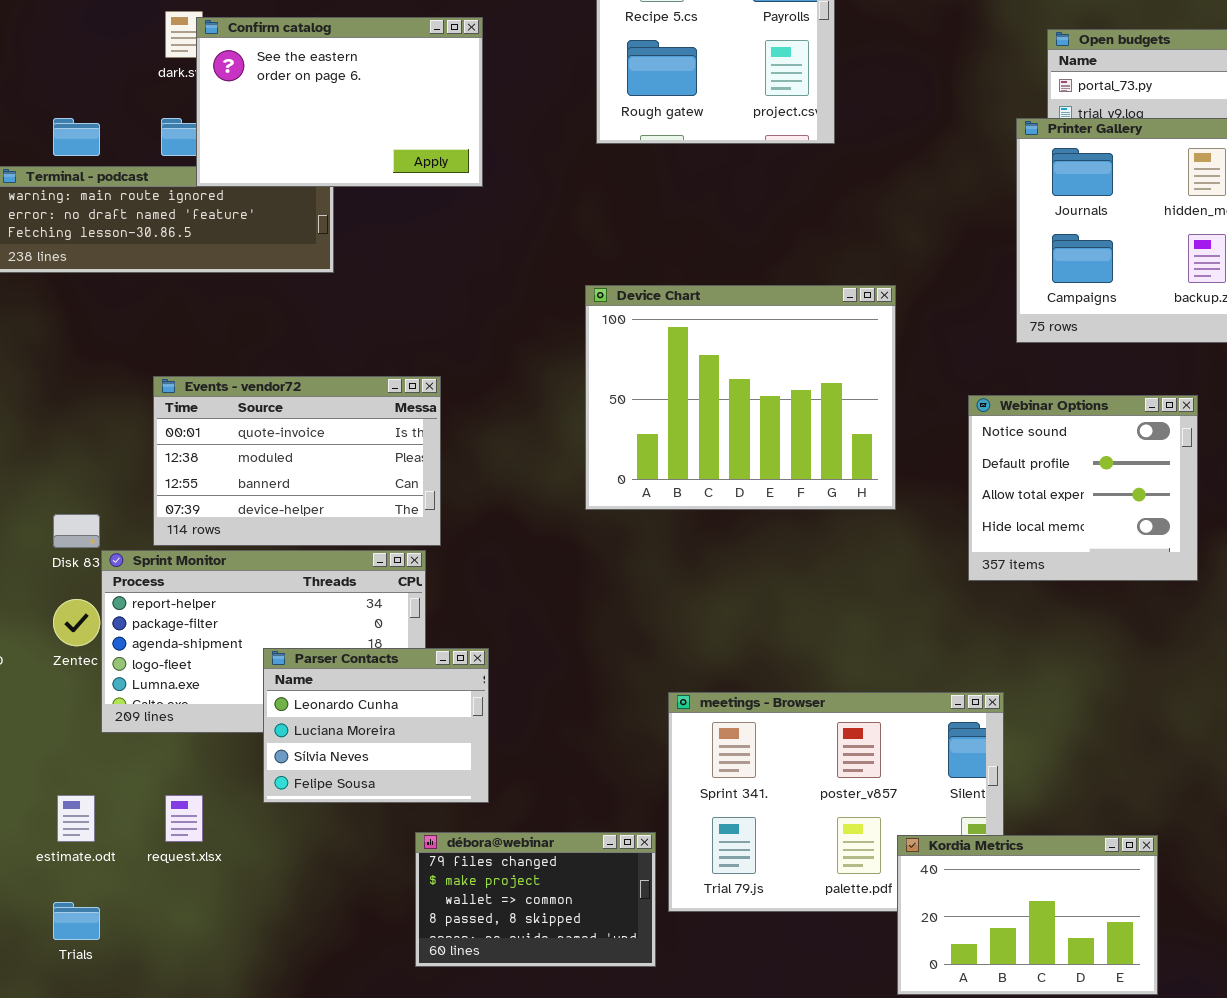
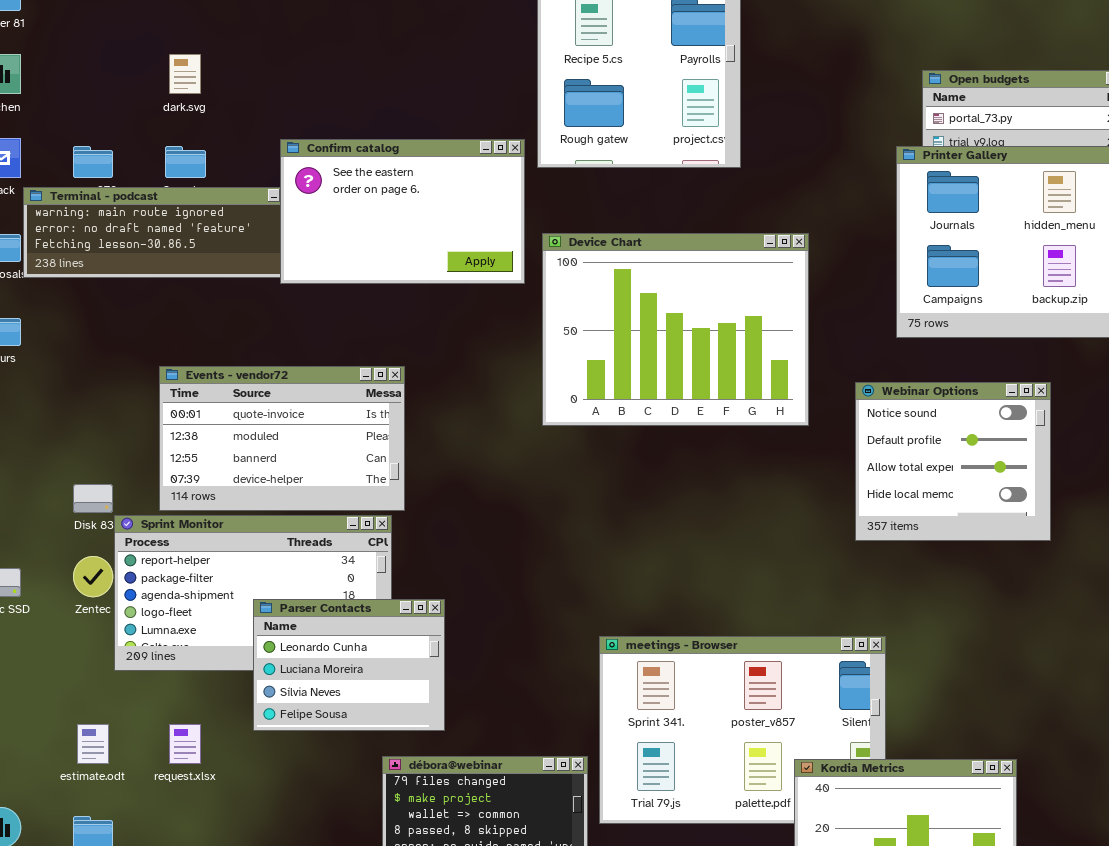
Confirm catalog: [196,17,483,187] -> [280,139,525,284], moved
Device Chart: [585,285,896,510] -> [542,233,809,426], moved

